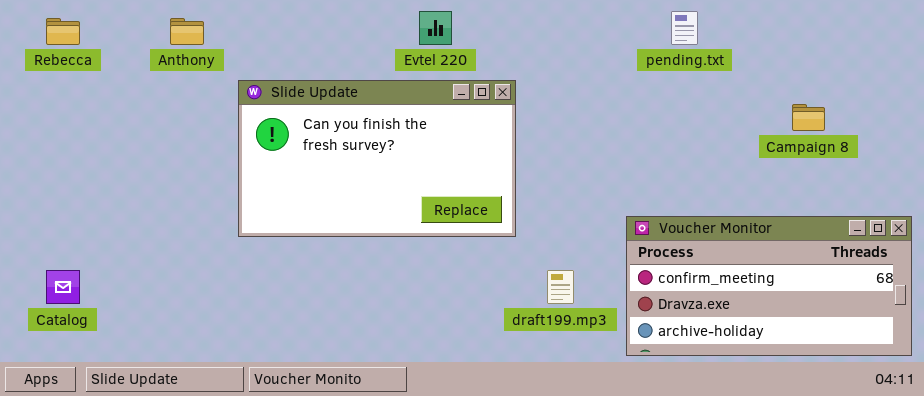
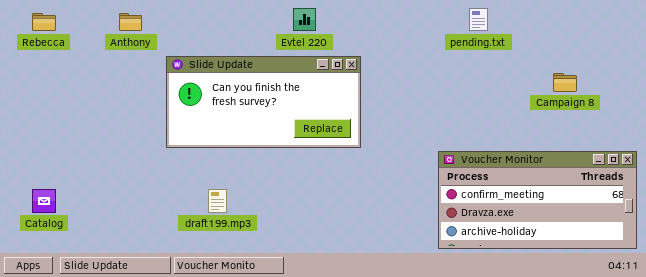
Slide Update: [238,80,516,237] -> [166,56,361,148], resized
draft199.mp3: [547,270,574,304] -> [208,189,227,213], moved

